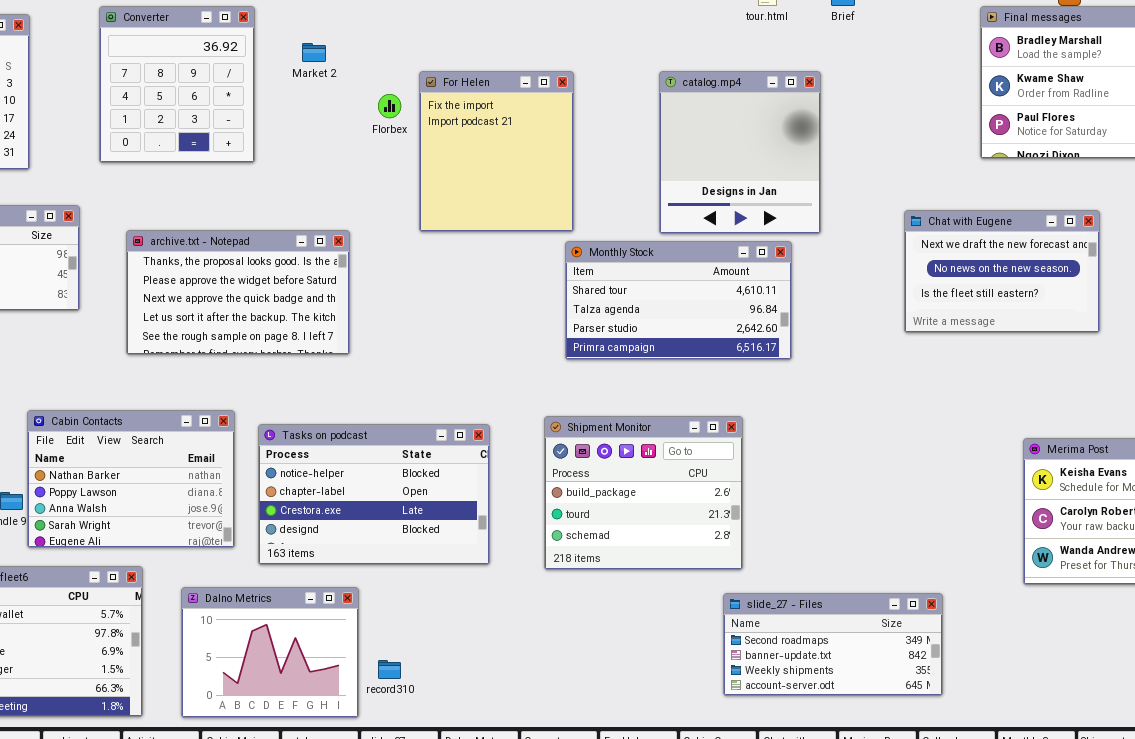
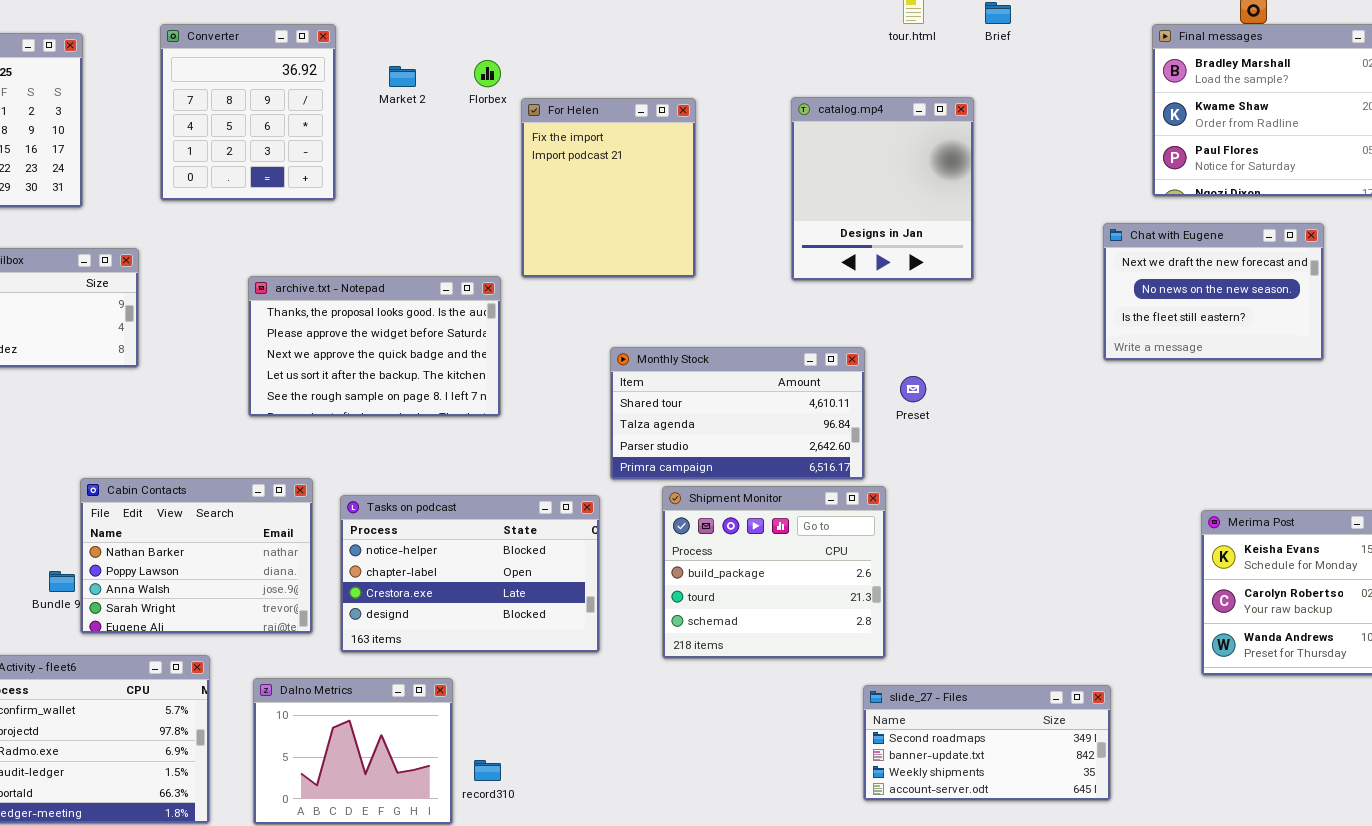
Florbex: [378,94,401,118] -> [474,60,501,87], moved
Chat with Eugene: [904,210,1100,333] -> [1103,223,1324,361], moved
archive.txt - Notepad: [126,230,350,355] -> [248,276,501,417], moved
Monthly Stock: [565,241,792,360] -> [610,347,865,480], moved

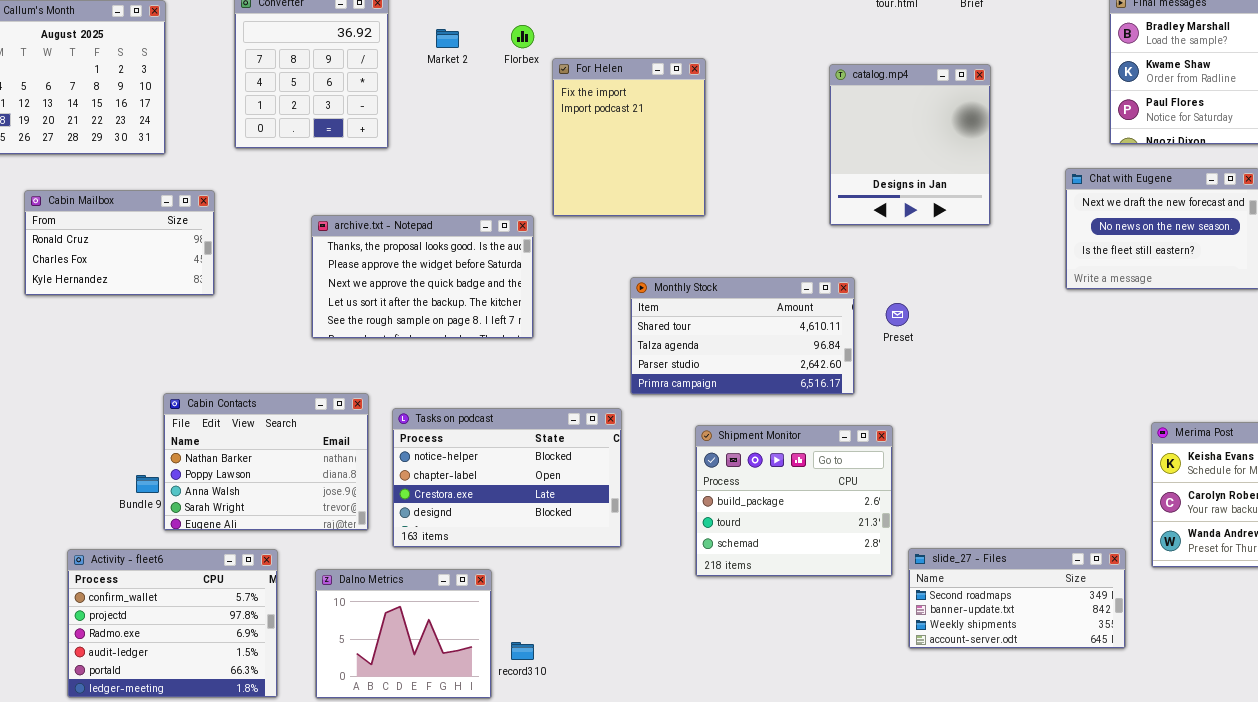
catalog.mp4: [791,97,974,281] -> [829,64,991,226], moved
Shipment Monitor: [662,486,886,659] -> [695,425,893,577], moved
slide_27 - Files: [863,685,1111,801] -> [908,548,1126,649], moved

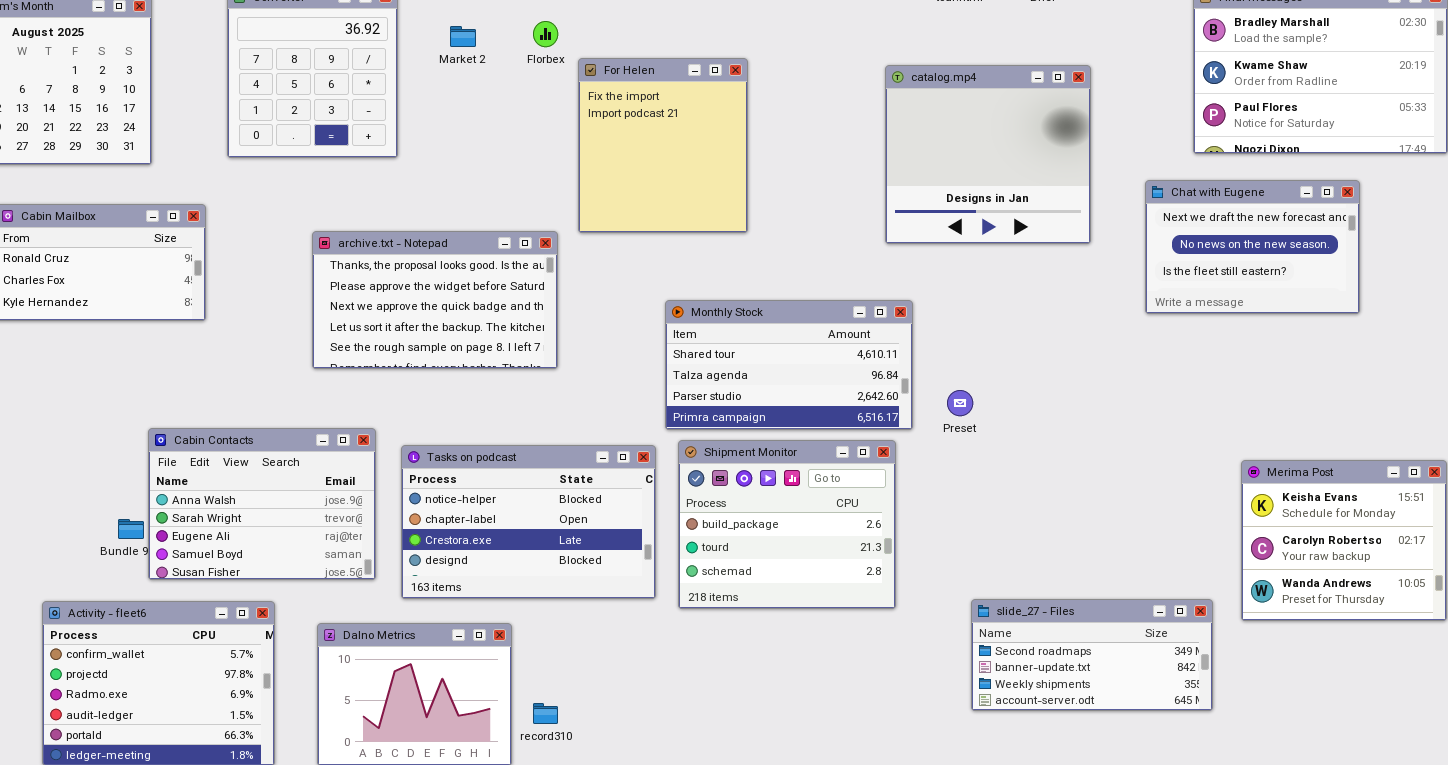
catalog.mp4: [829,64,991,226] -> [885,65,1091,244], resized
Preset: [886,303,909,326] -> [947,390,973,416], moved
Cabin Contacts: [163,393,369,531] -> [148,428,376,580], scrolled down 2 rows
Shipment Monitor: [695,425,893,577] -> [678,440,896,609], moved

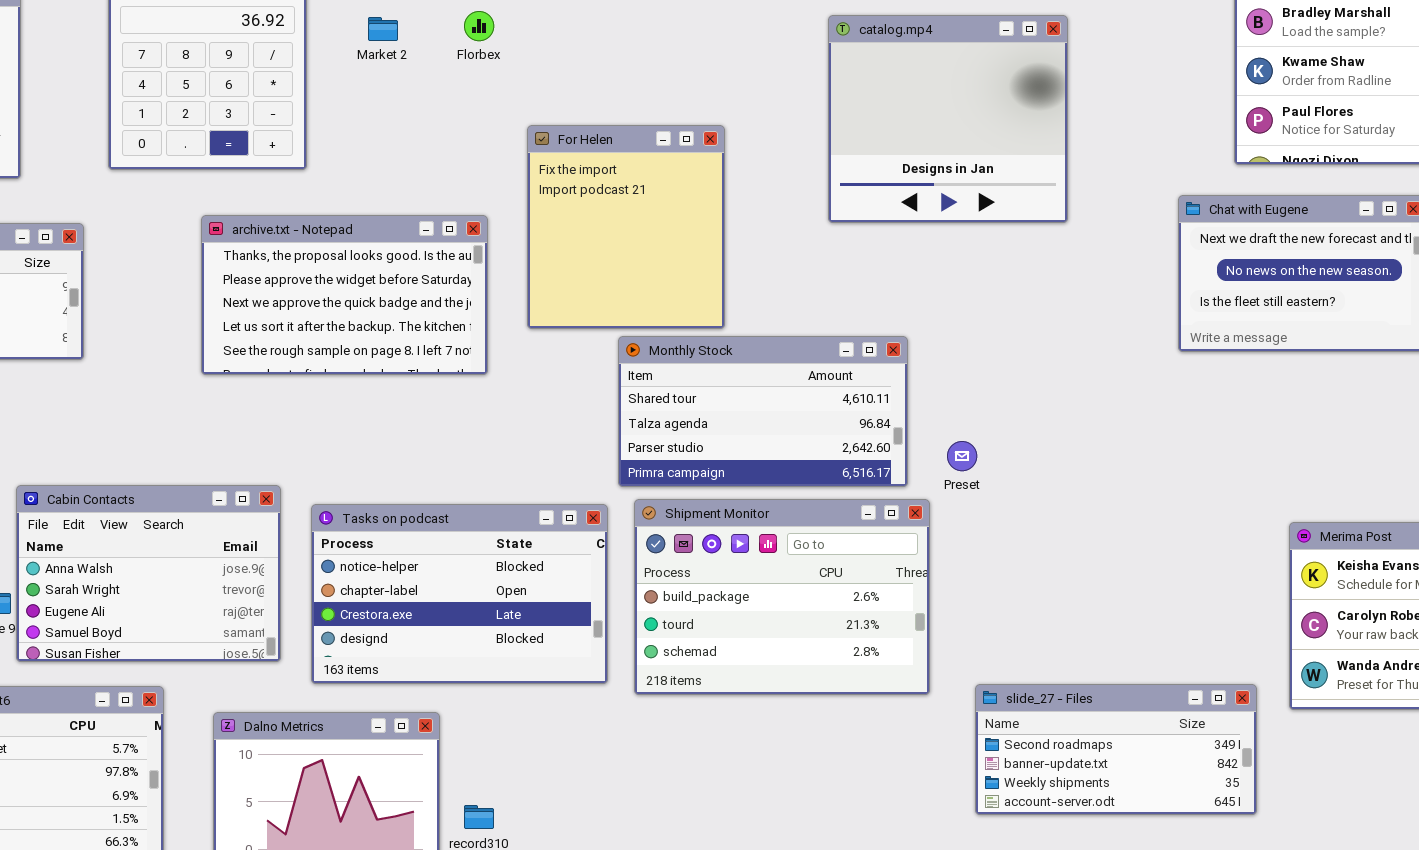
For Helen: [578,58,748,233] -> [527,125,725,329], moved
catalog.mp4: [885,65,1091,244] -> [828,15,1068,223], moved
archive.txt - Notepad: [312,231,558,369] -> [201,215,488,375], moved
Shipment Monitor: [678,440,896,609] -> [634,499,930,695], resized

